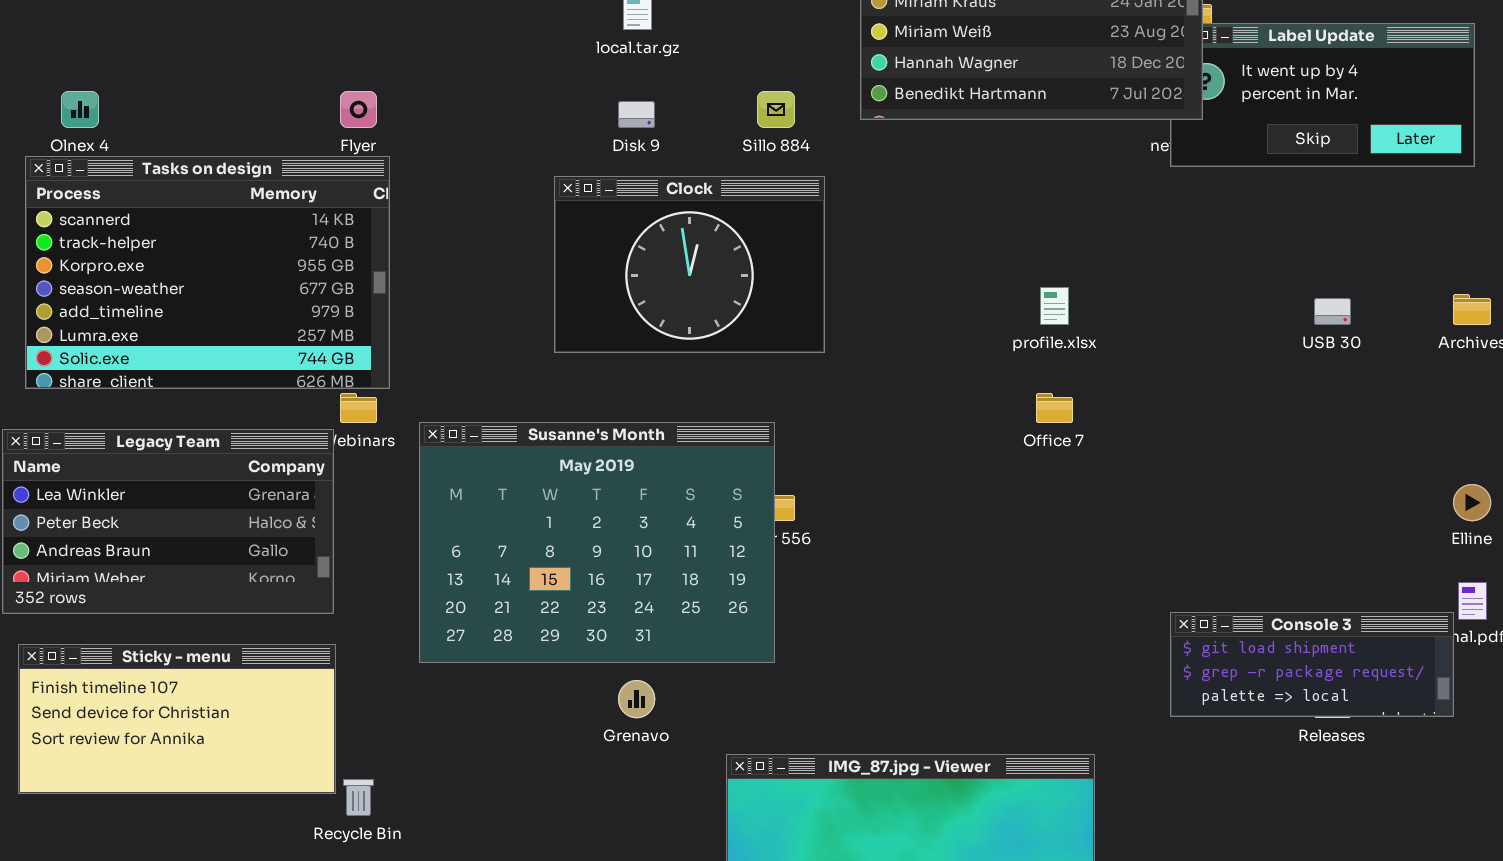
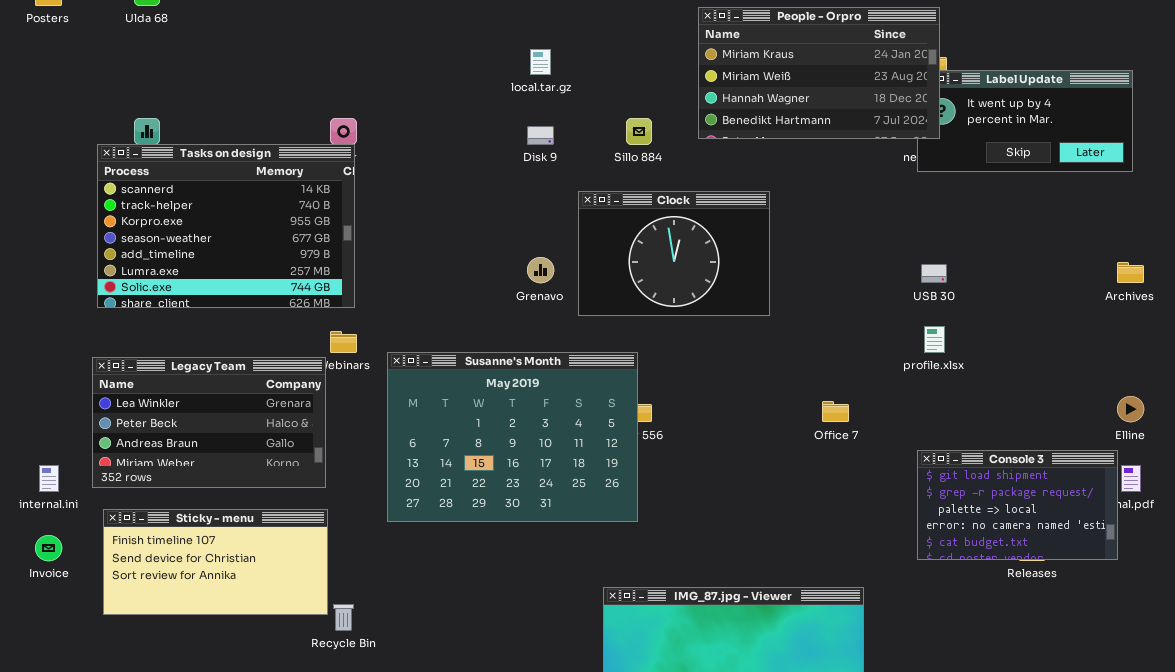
Tasks on design: [25,156,390,389] -> [97,144,355,308], moved
Clock: [554,176,825,353] -> [578,191,770,316], moved
profile.xlsx: [1040,287,1069,325] -> [924,326,945,353], moved
USB 30: [1314,298,1351,325] -> [921,264,947,283], moved
Office 7: [1036,393,1073,423] -> [822,401,849,422], moved
Console 3: [1170,612,1454,717] -> [917,450,1118,560], resized
Grenavo: [618,680,655,718] -> [527,257,554,283], moved

